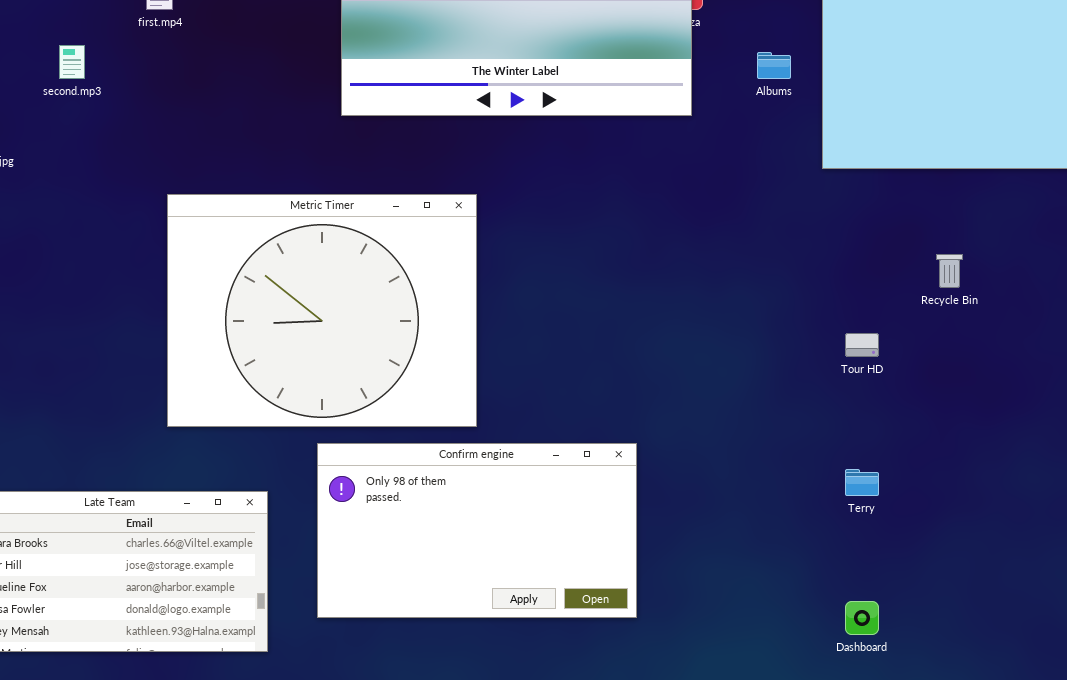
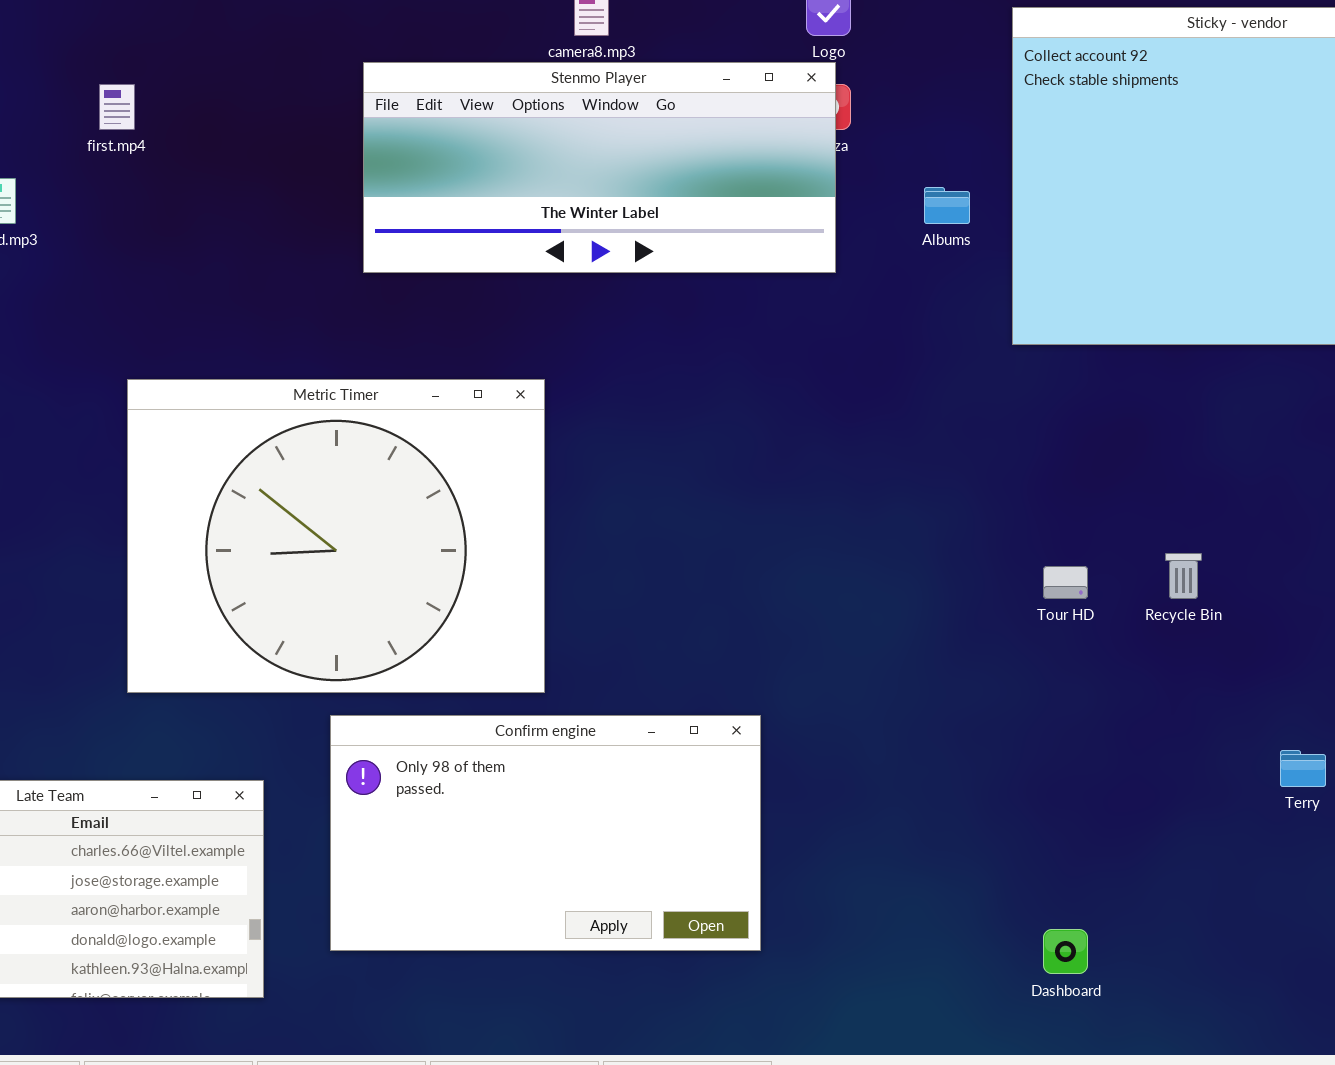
Recycle Bin: [936,254,963,288] -> [1165,553,1202,599], moved
Terry: [845,469,879,496] -> [1280,750,1326,787], moved

